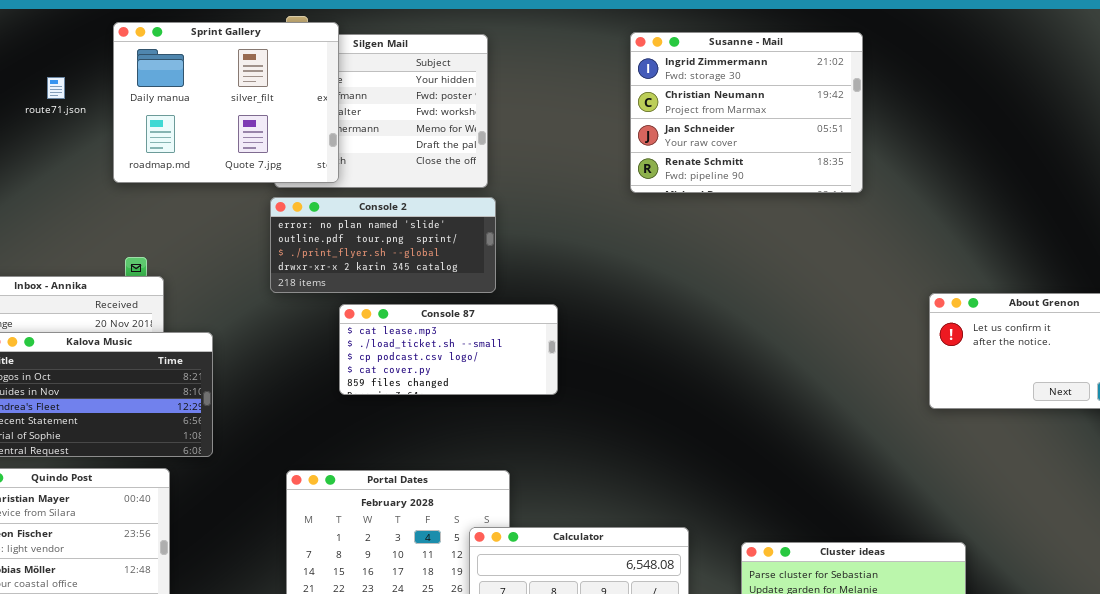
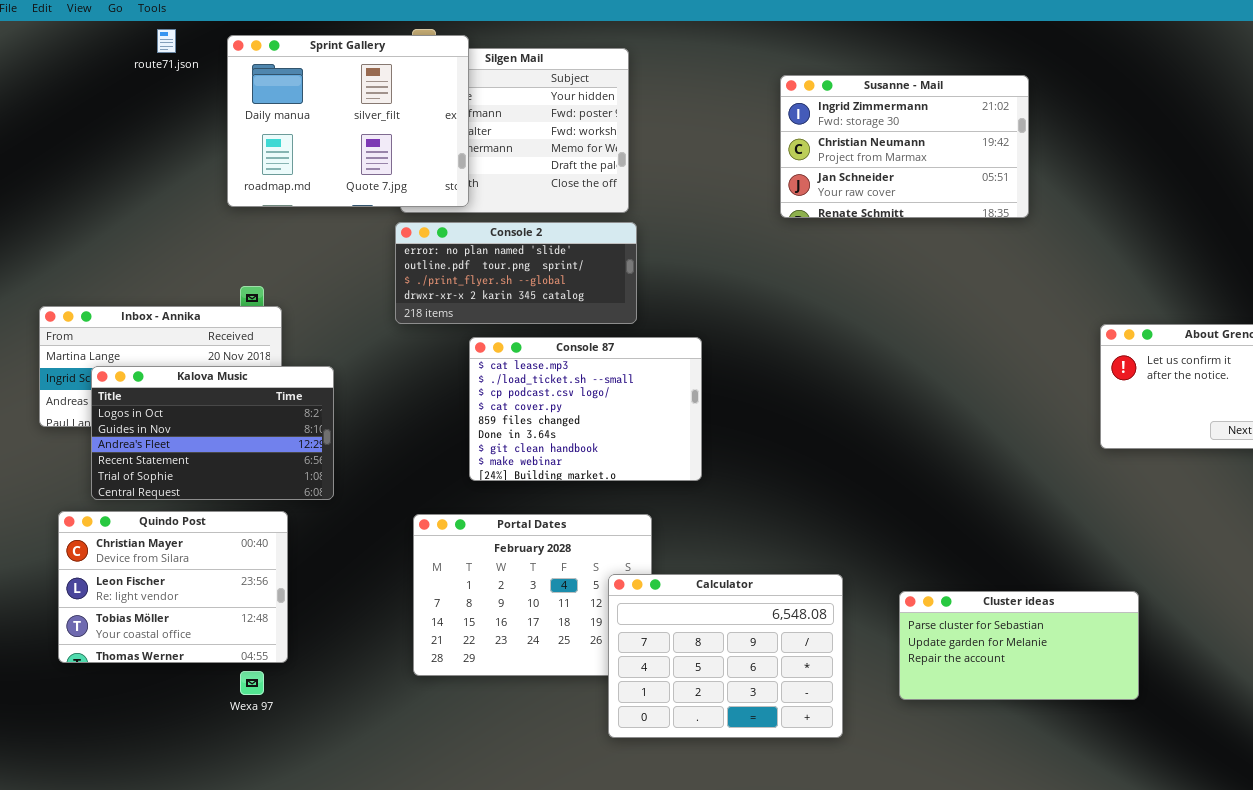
Susanne - Mail: [630,32,863,193] -> [780,75,1029,218], resized
route71.json: [47,77,65,99] -> [157,29,176,53], moved
Console 87: [339,304,558,395] -> [469,337,702,481], resized

